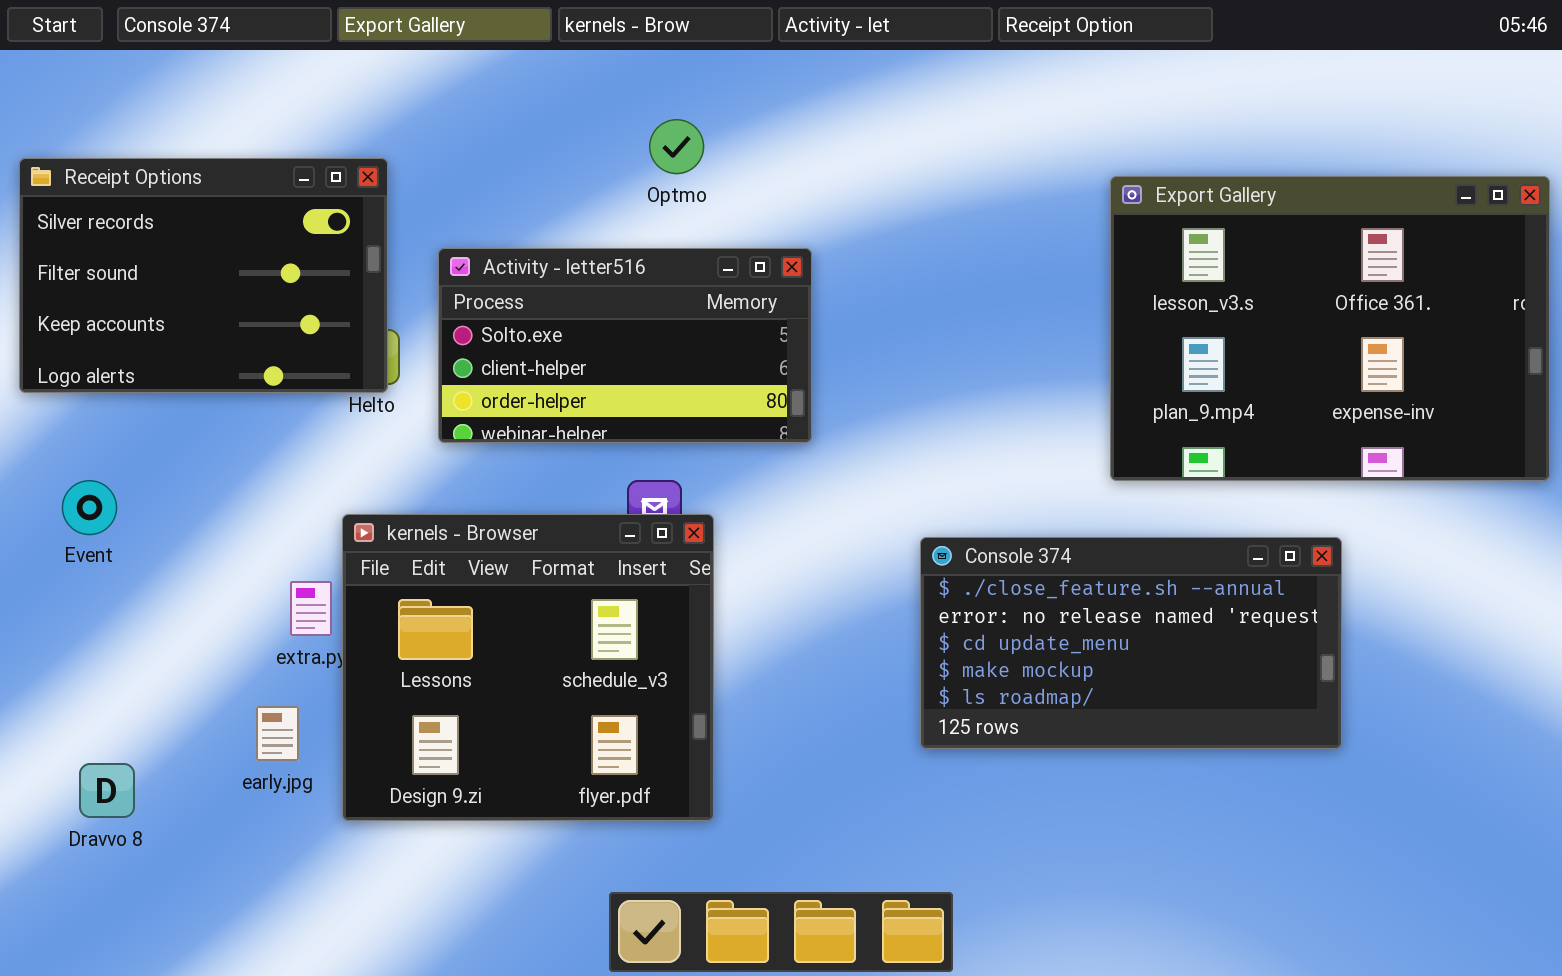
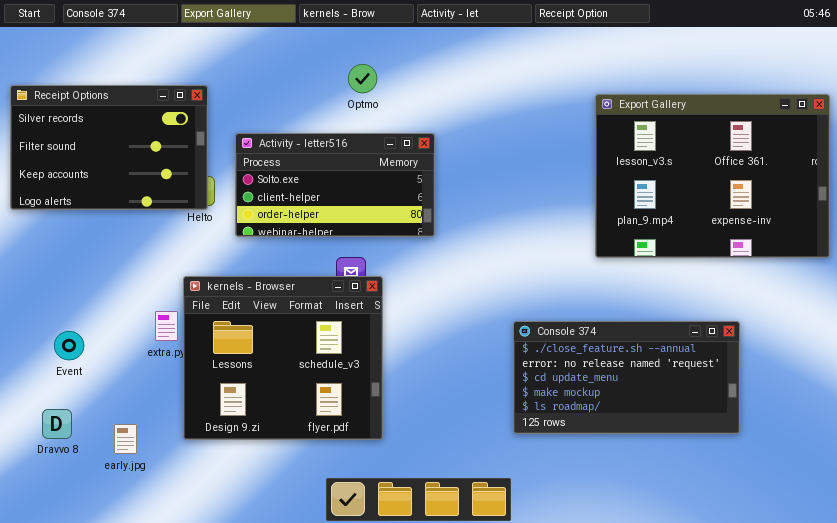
Event: [62,480,117,535] -> [54,331,84,360], moved
Console 374: [920,537,1342,749] -> [513,321,740,434], moved
early.jpg: [256,706,299,761] -> [114,424,137,454], moved

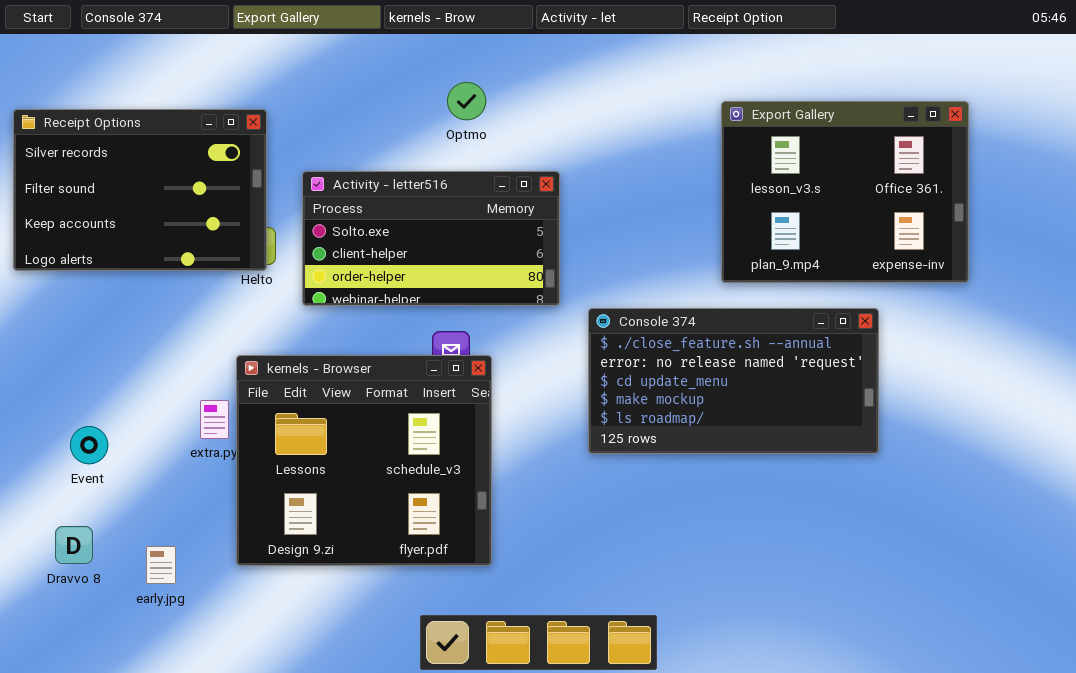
Export Gallery: [595,94,830,258] -> [721,101,969,283], moved, resized
Console 374: [513,321,740,434] -> [588,308,879,454], moved

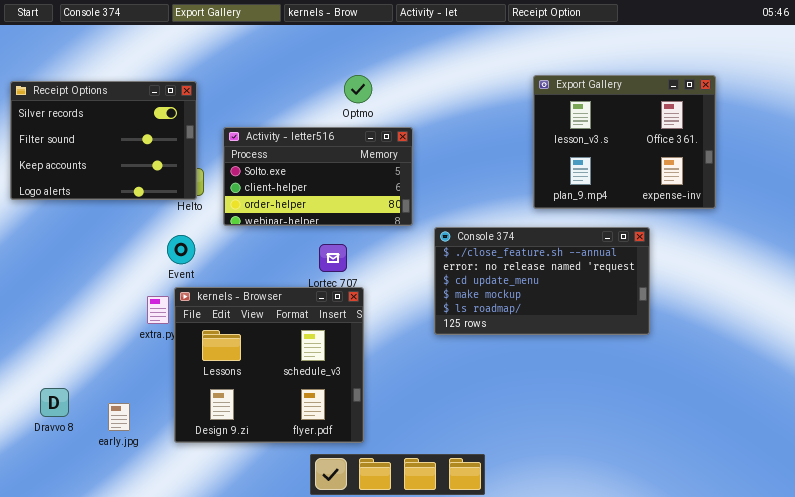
Optmo: [447,82,486,120] -> [344,75,372,103], moved
kernels - Browser: [236,355,492,566] -> [174,287,364,443], moved
Event: [70,426,108,464] -> [167,235,195,264], moved

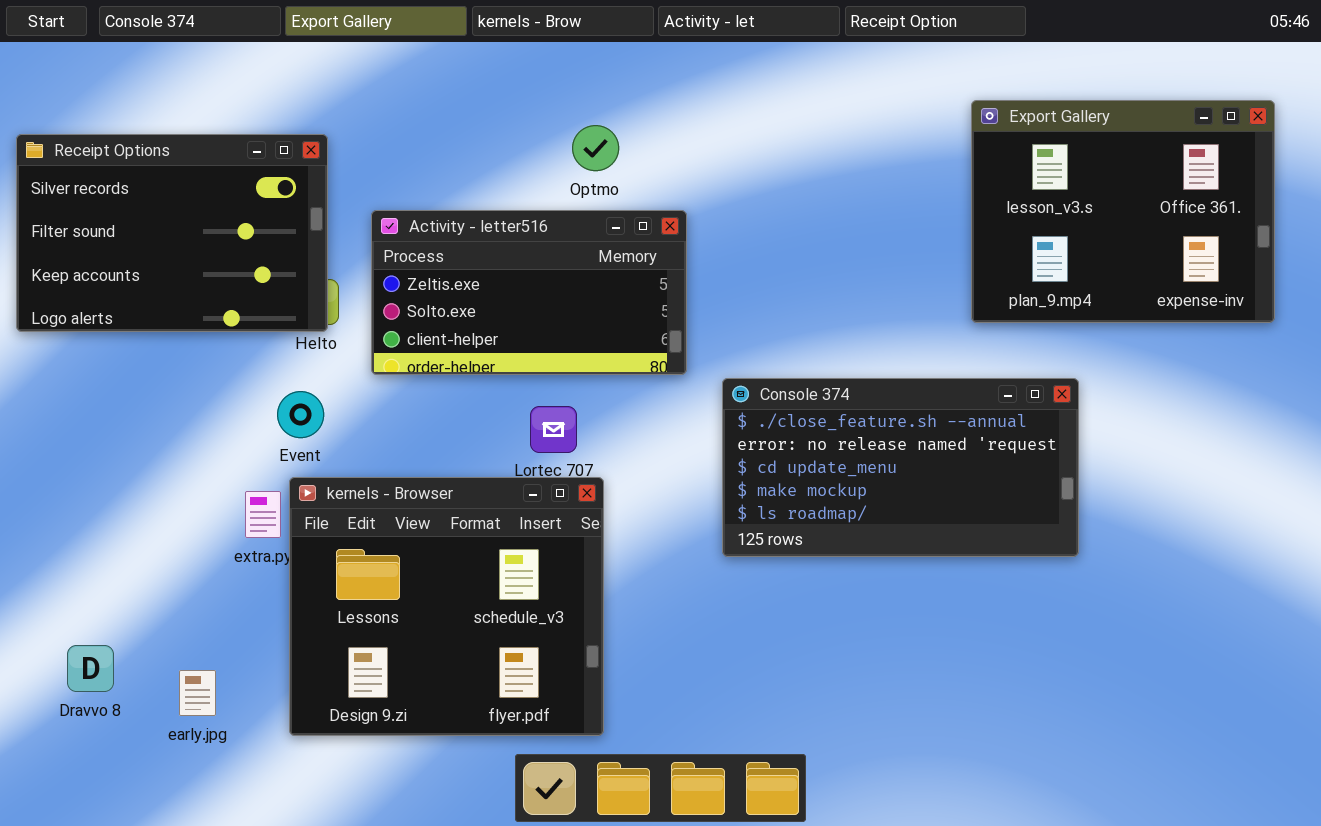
Export Gallery: [533,75,716,209] -> [971,100,1275,323], moved
Activity - letter516: [223,127,413,226] -> [371,210,687,375], scrolled up 1 row

